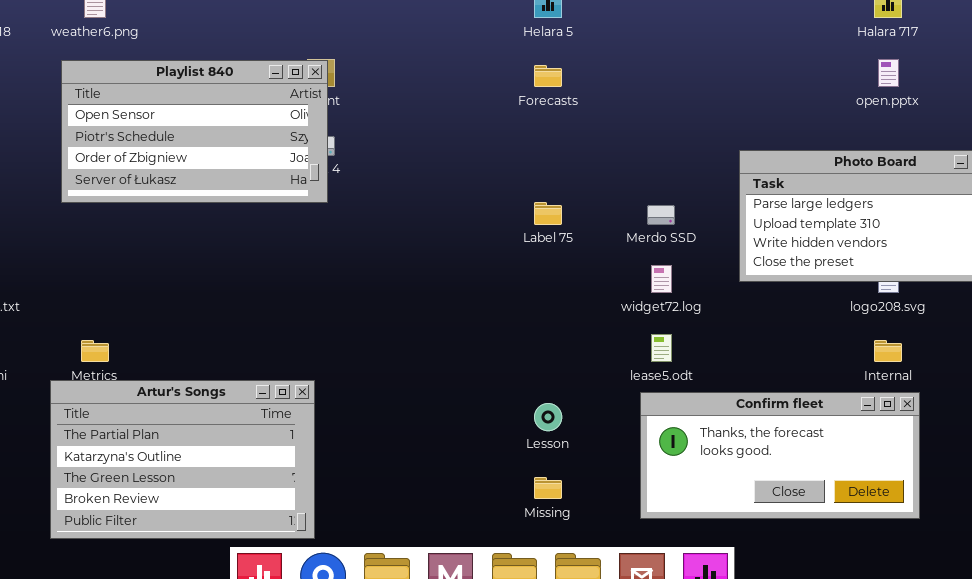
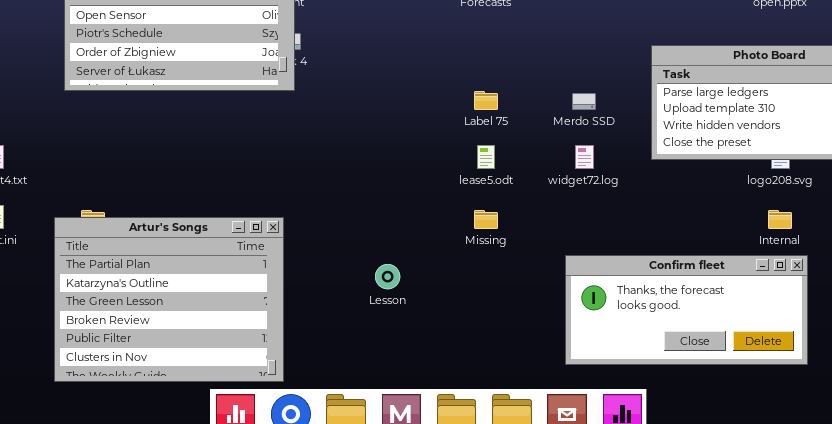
lease5.odt: [651,334,672,362] -> [477,145,495,169], moved
Artur's Songs: [50,380,315,539] -> [54,217,284,382], resized
Lesson: [534,403,562,431] -> [375,264,400,289], moved
Missing: [534,477,562,499] -> [474,210,498,229], moved

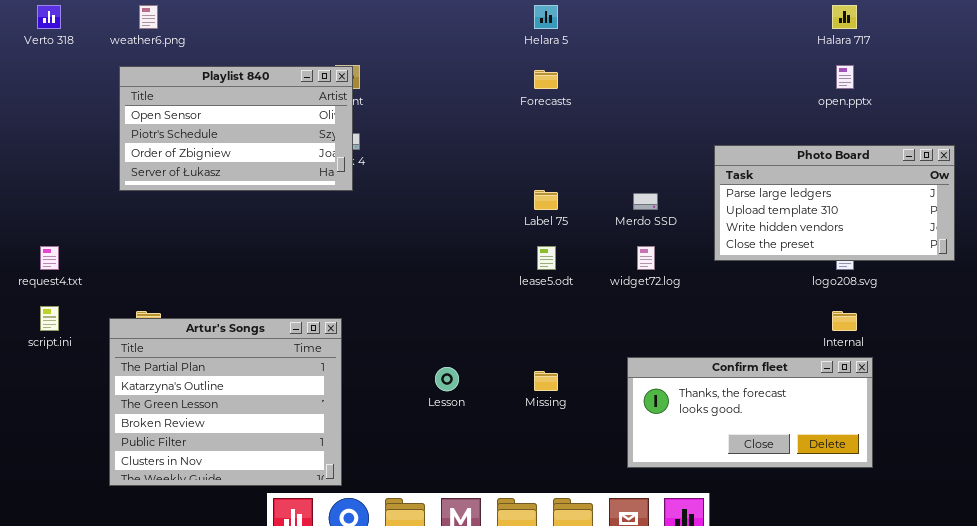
Missing: [474,210,498,229] -> [534,371,558,391], moved

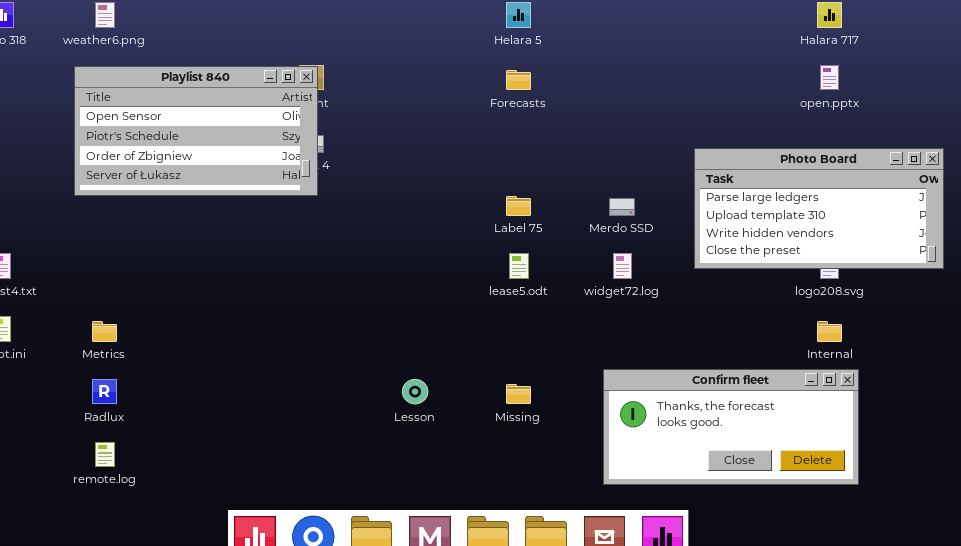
Artur's Songs: [109,318,342,486] -> none, closed

